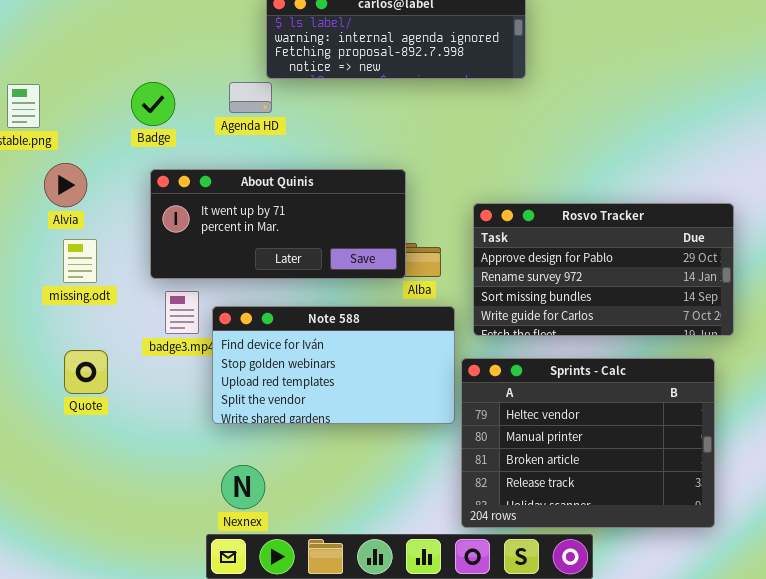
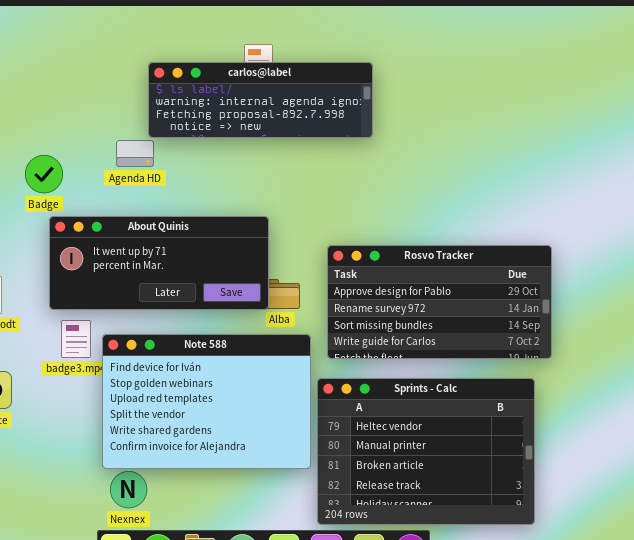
Badge: [131,82,175,126] -> [25,155,63,193], moved
Note 588: [212,306,455,424] -> [102,334,311,469], resized

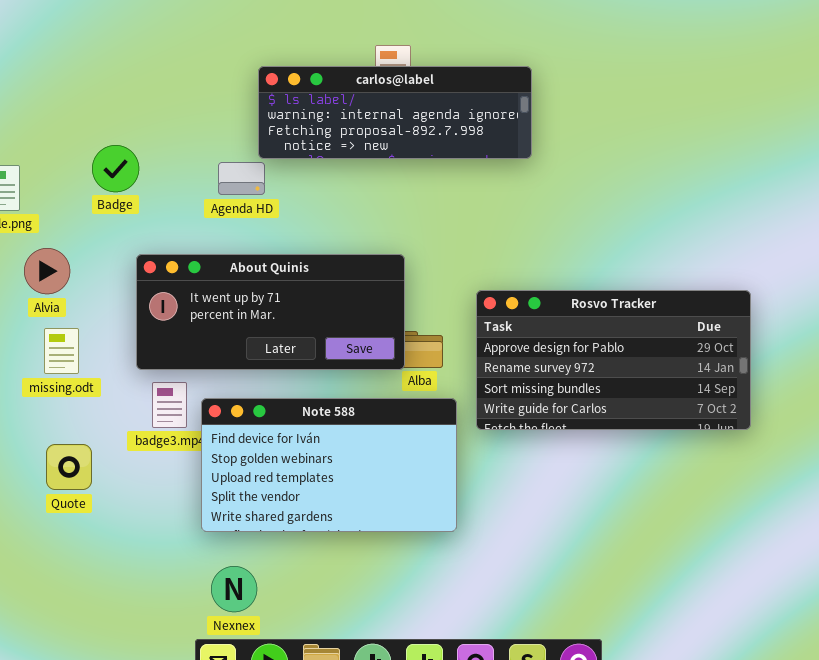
Badge: [25,155,63,193] -> [92,145,139,192], moved
Note 588: [102,334,311,469] -> [201,398,457,532], resized
Sprints - Calc: [317,378,535,525] -> none, closed

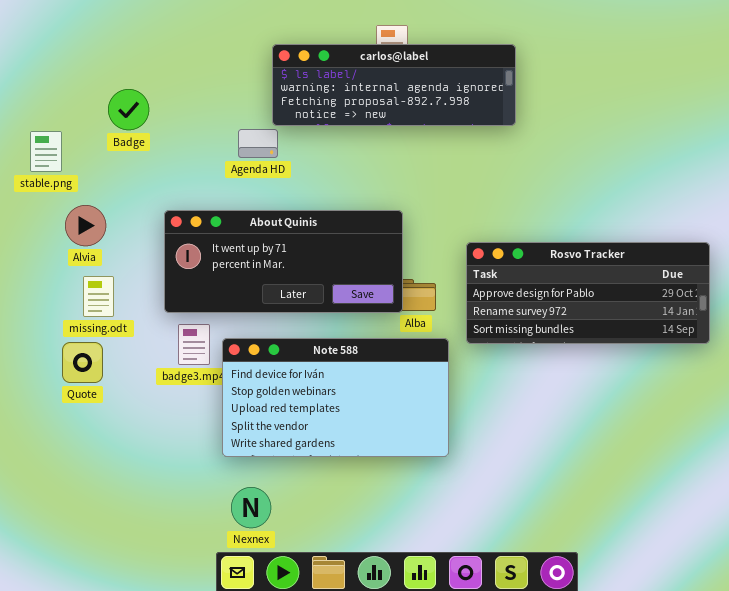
Badge: [92,145,139,192] -> [108,89,149,130], moved
Rosvo Tracker: [476,290,751,430] -> [466,242,710,344], resized
Quote: [46,444,92,490] -> [62,342,103,383], moved

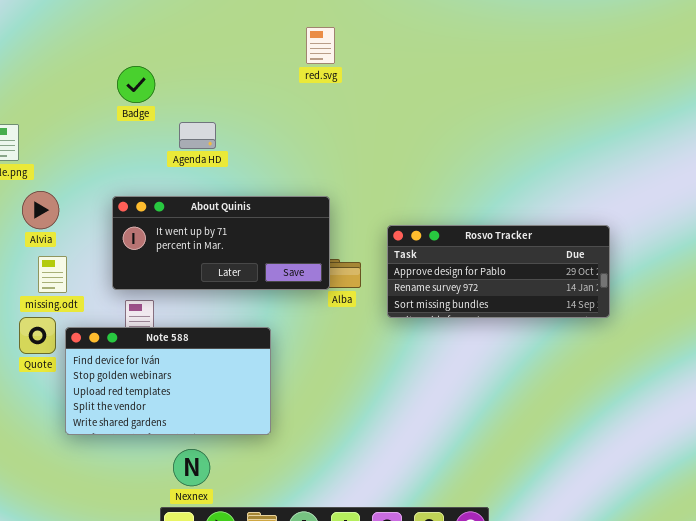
carlos@label: [272,44,516,126] -> none, closed
Badge: [108,89,149,130] -> [117,66,155,103], moved
Note 588: [222,338,449,457] -> [65,327,271,435], moved

